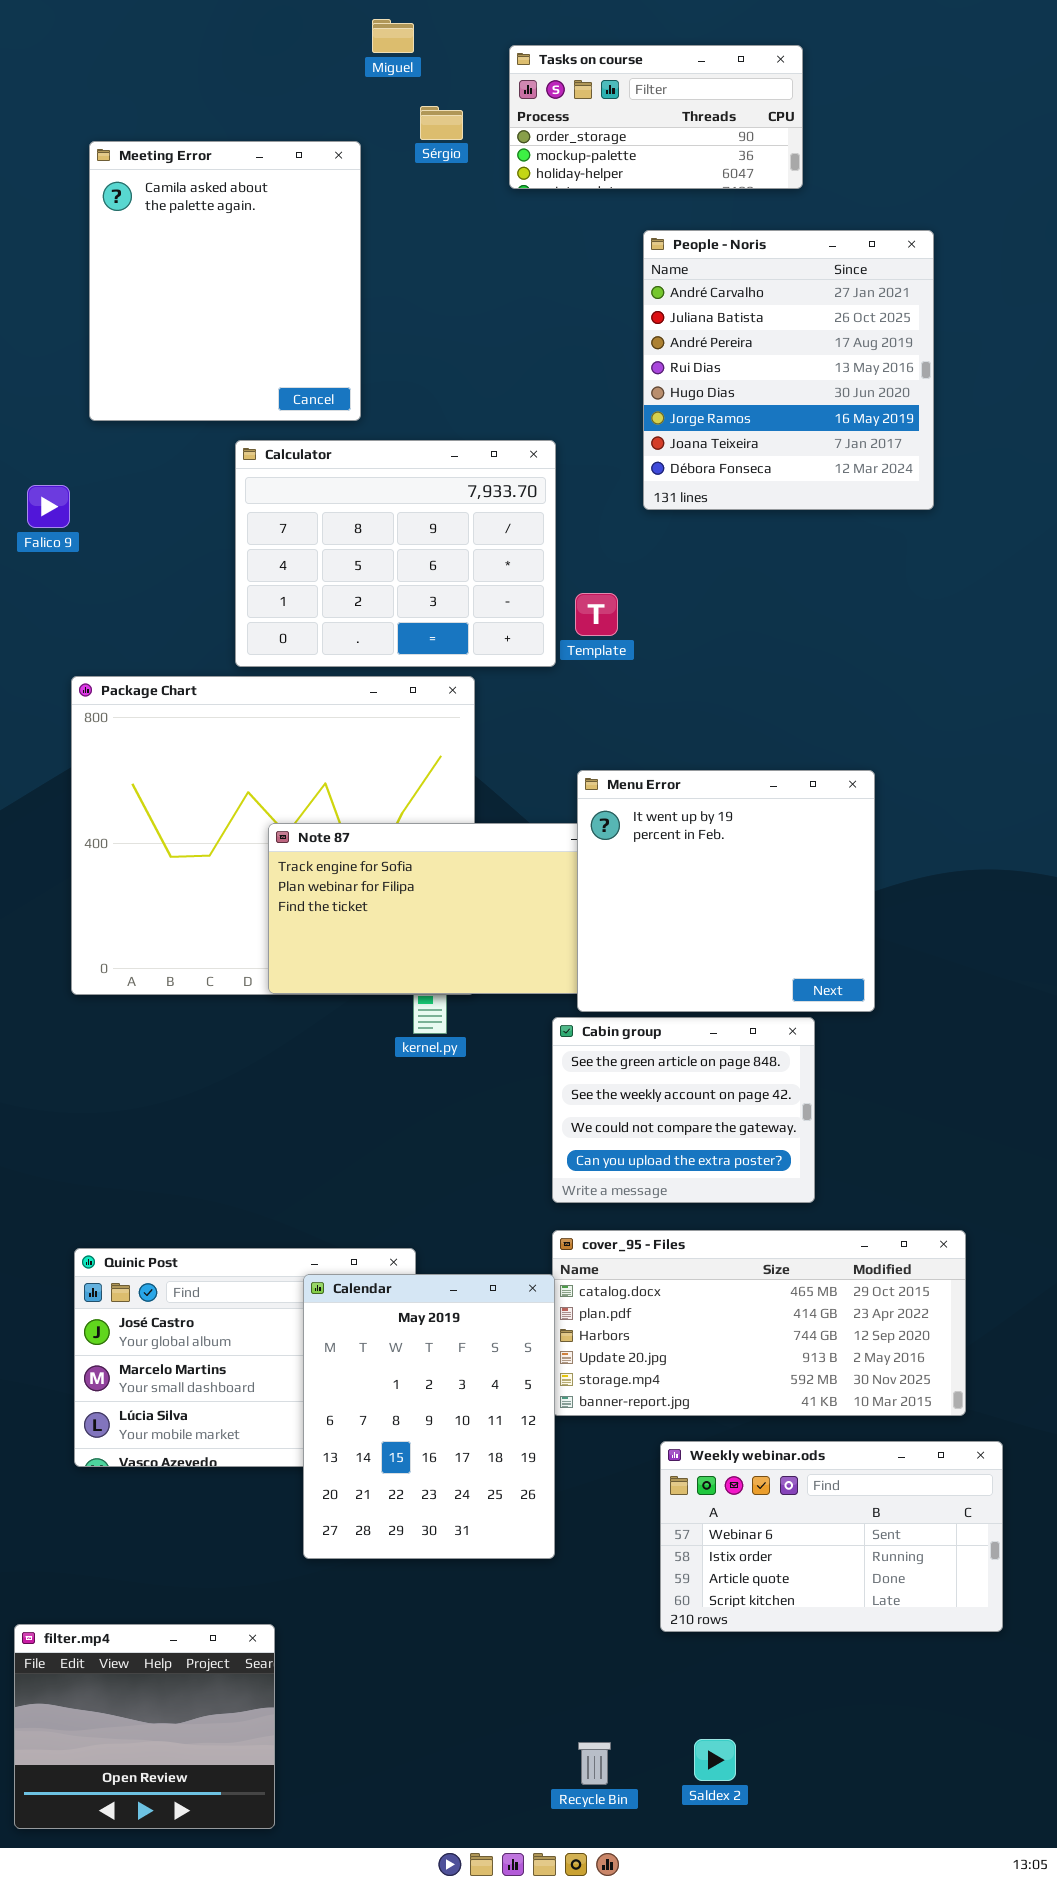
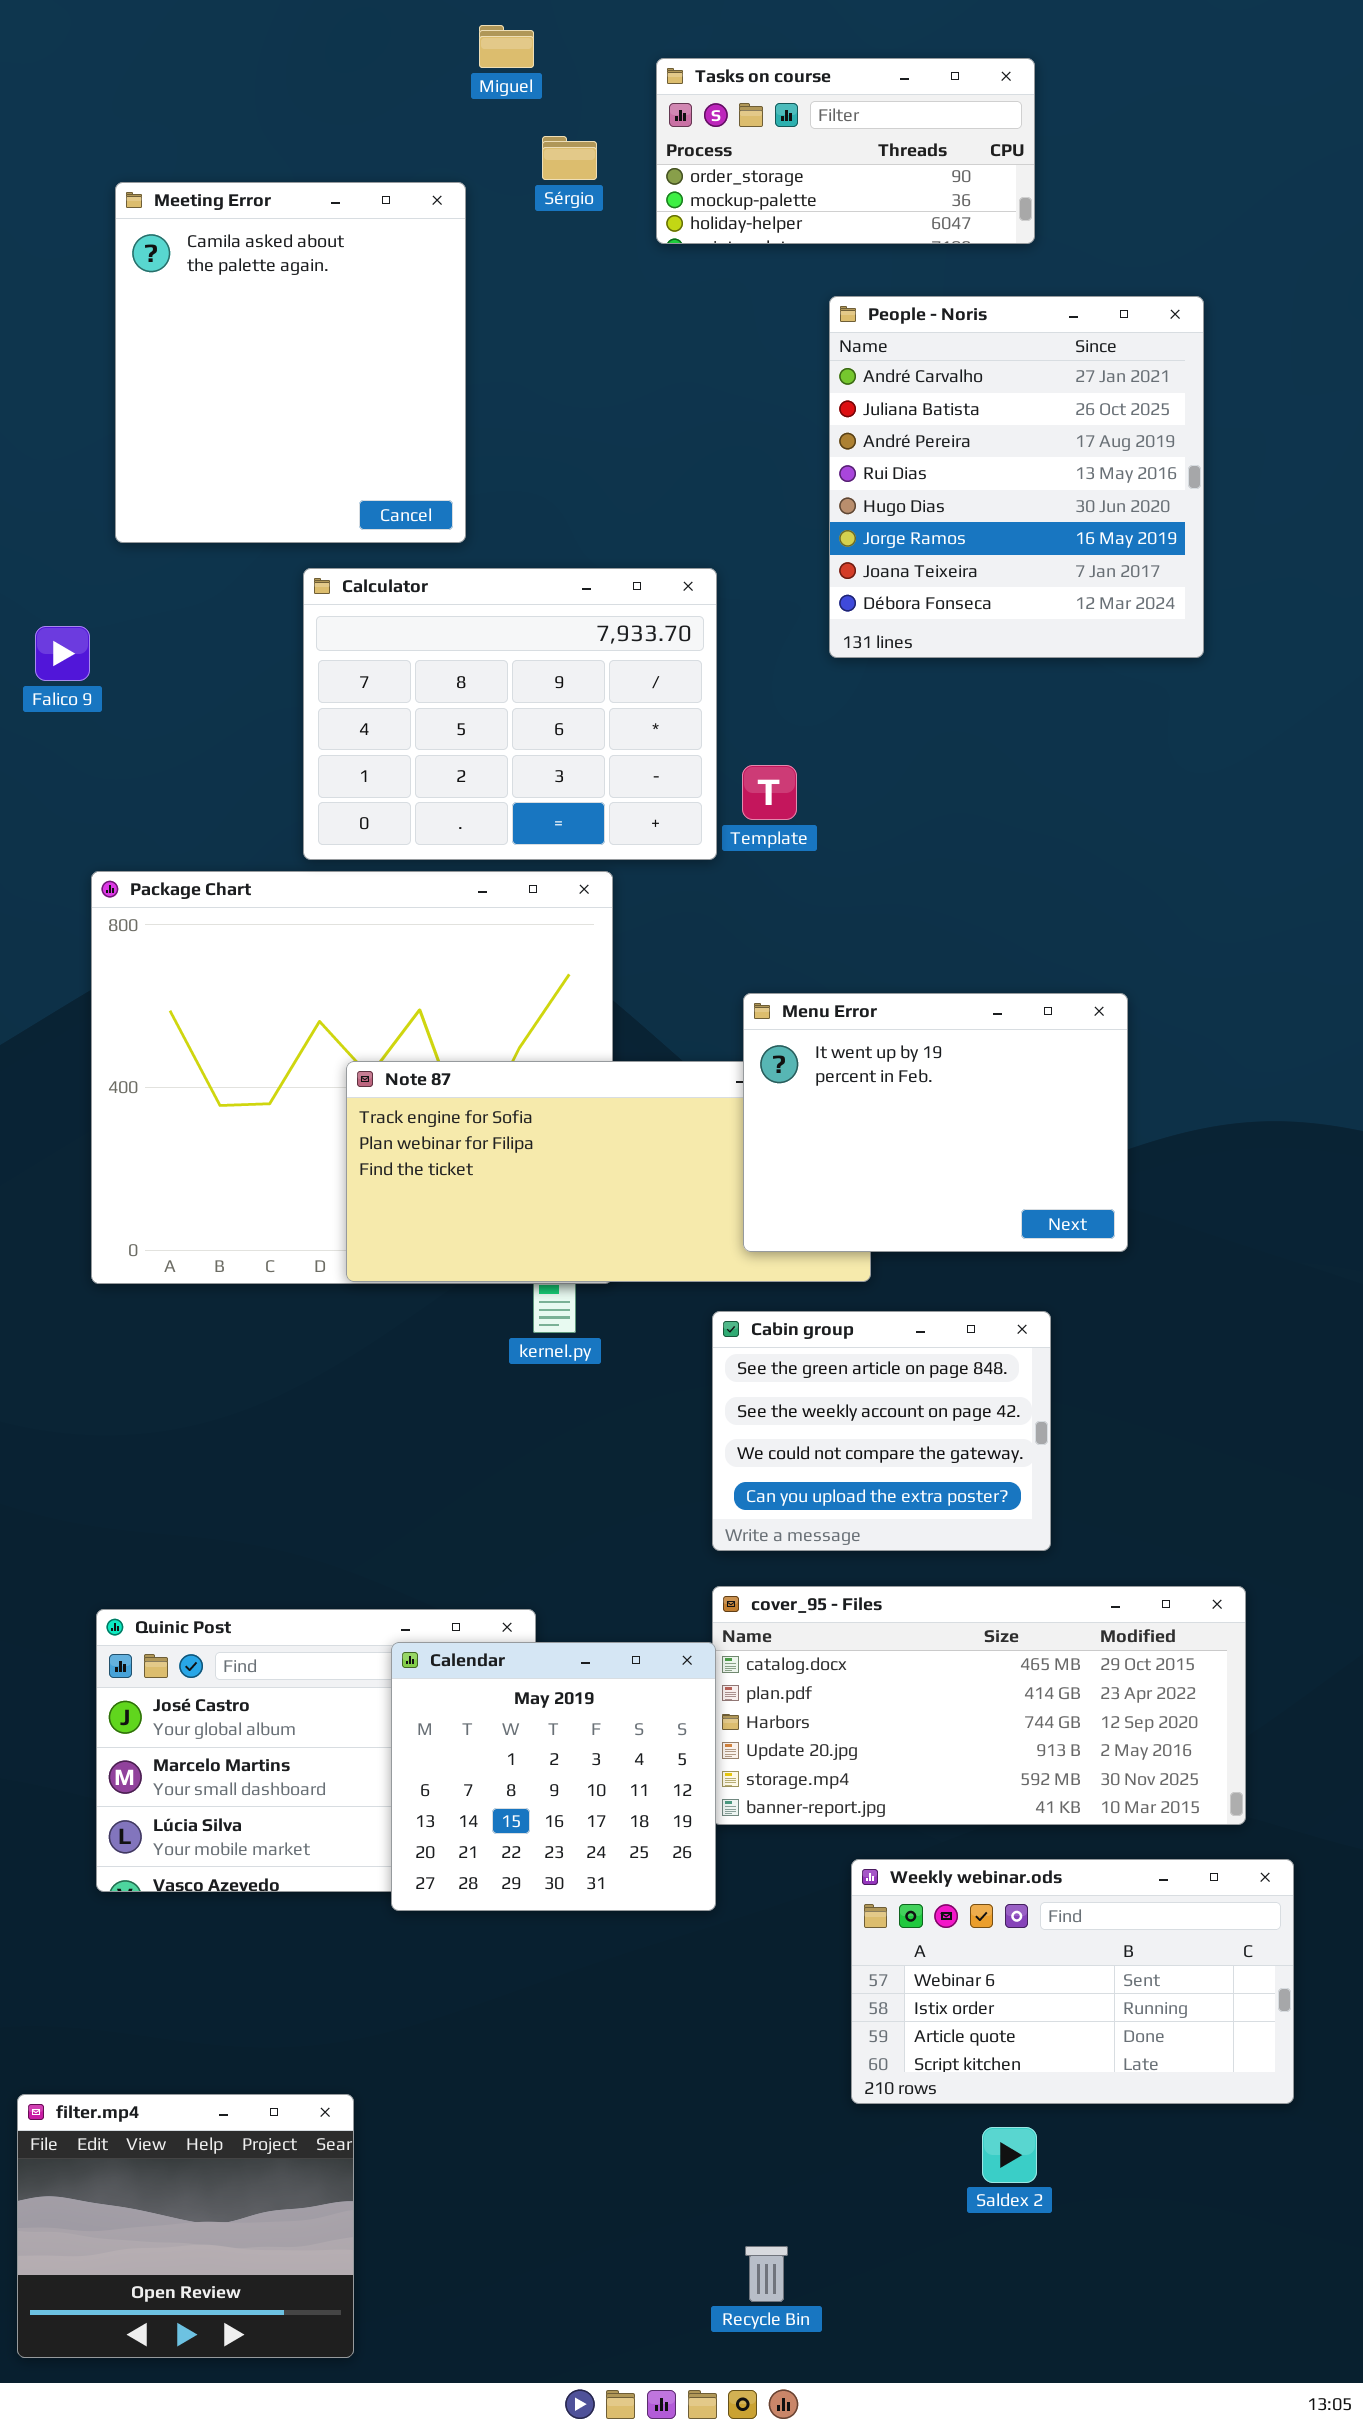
Menu Error: [577,770,875,1012] -> [743,993,1128,1252], resized
Calendar: [303,1274,555,1559] -> [391,1642,716,1911], resized
Saldex 2: [694,1739,736,1781] -> [982,2127,1037,2183], moved

